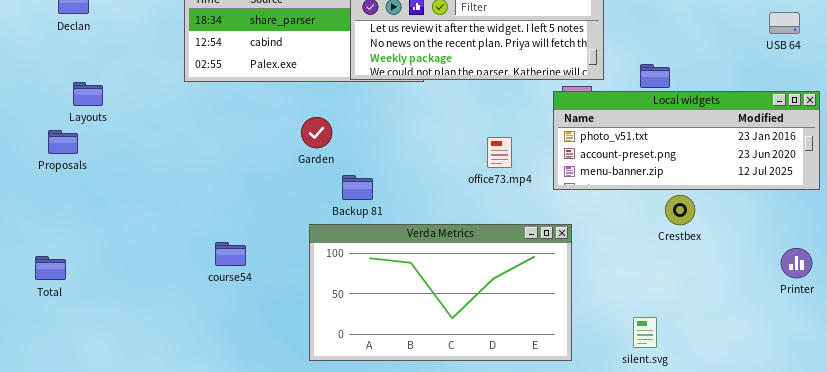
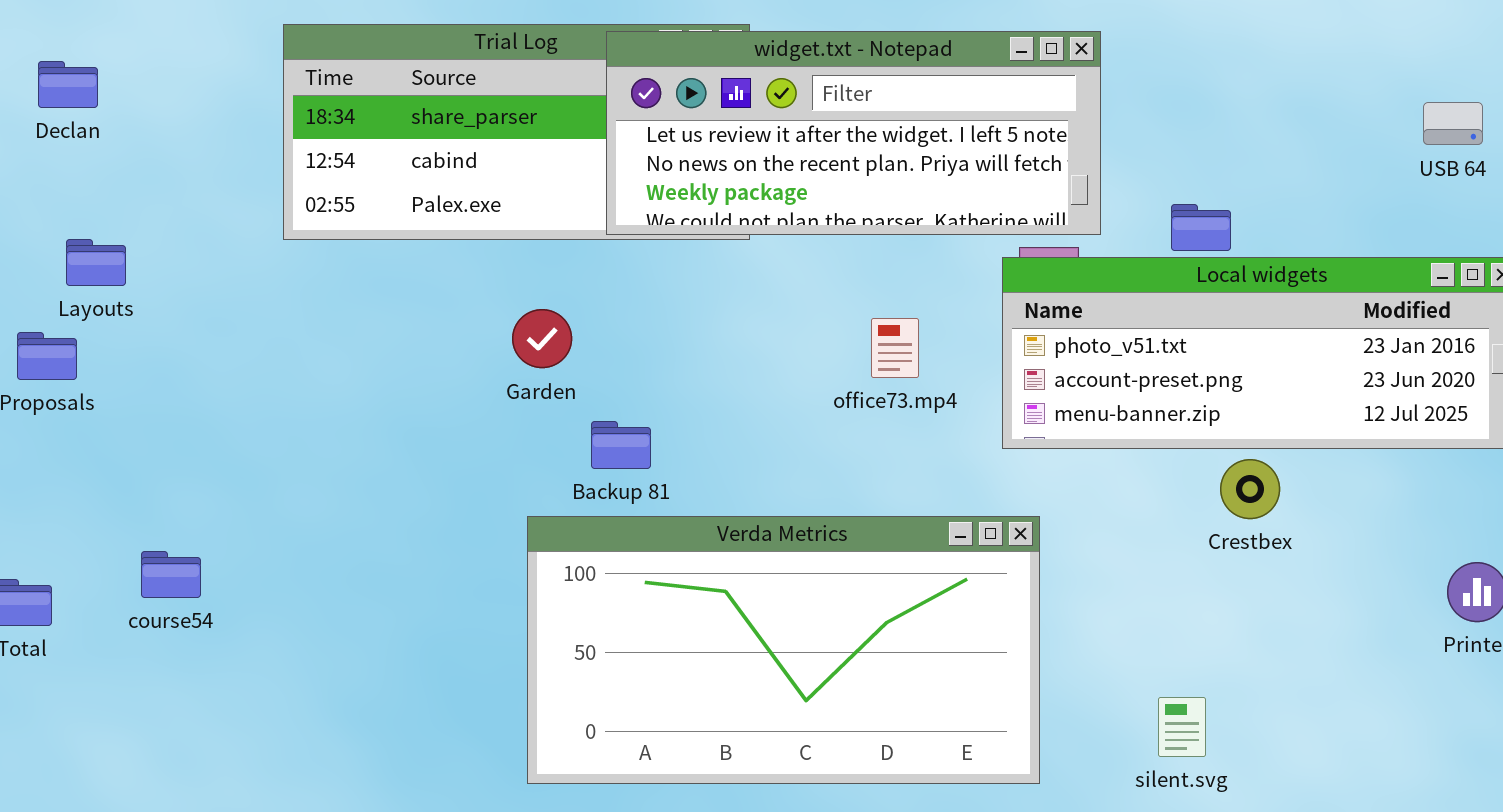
office73.mp4: [487,137,512,168] -> [871,318,919,378], moved
course54: [215,242,246,266] -> [141,551,201,598], moved

